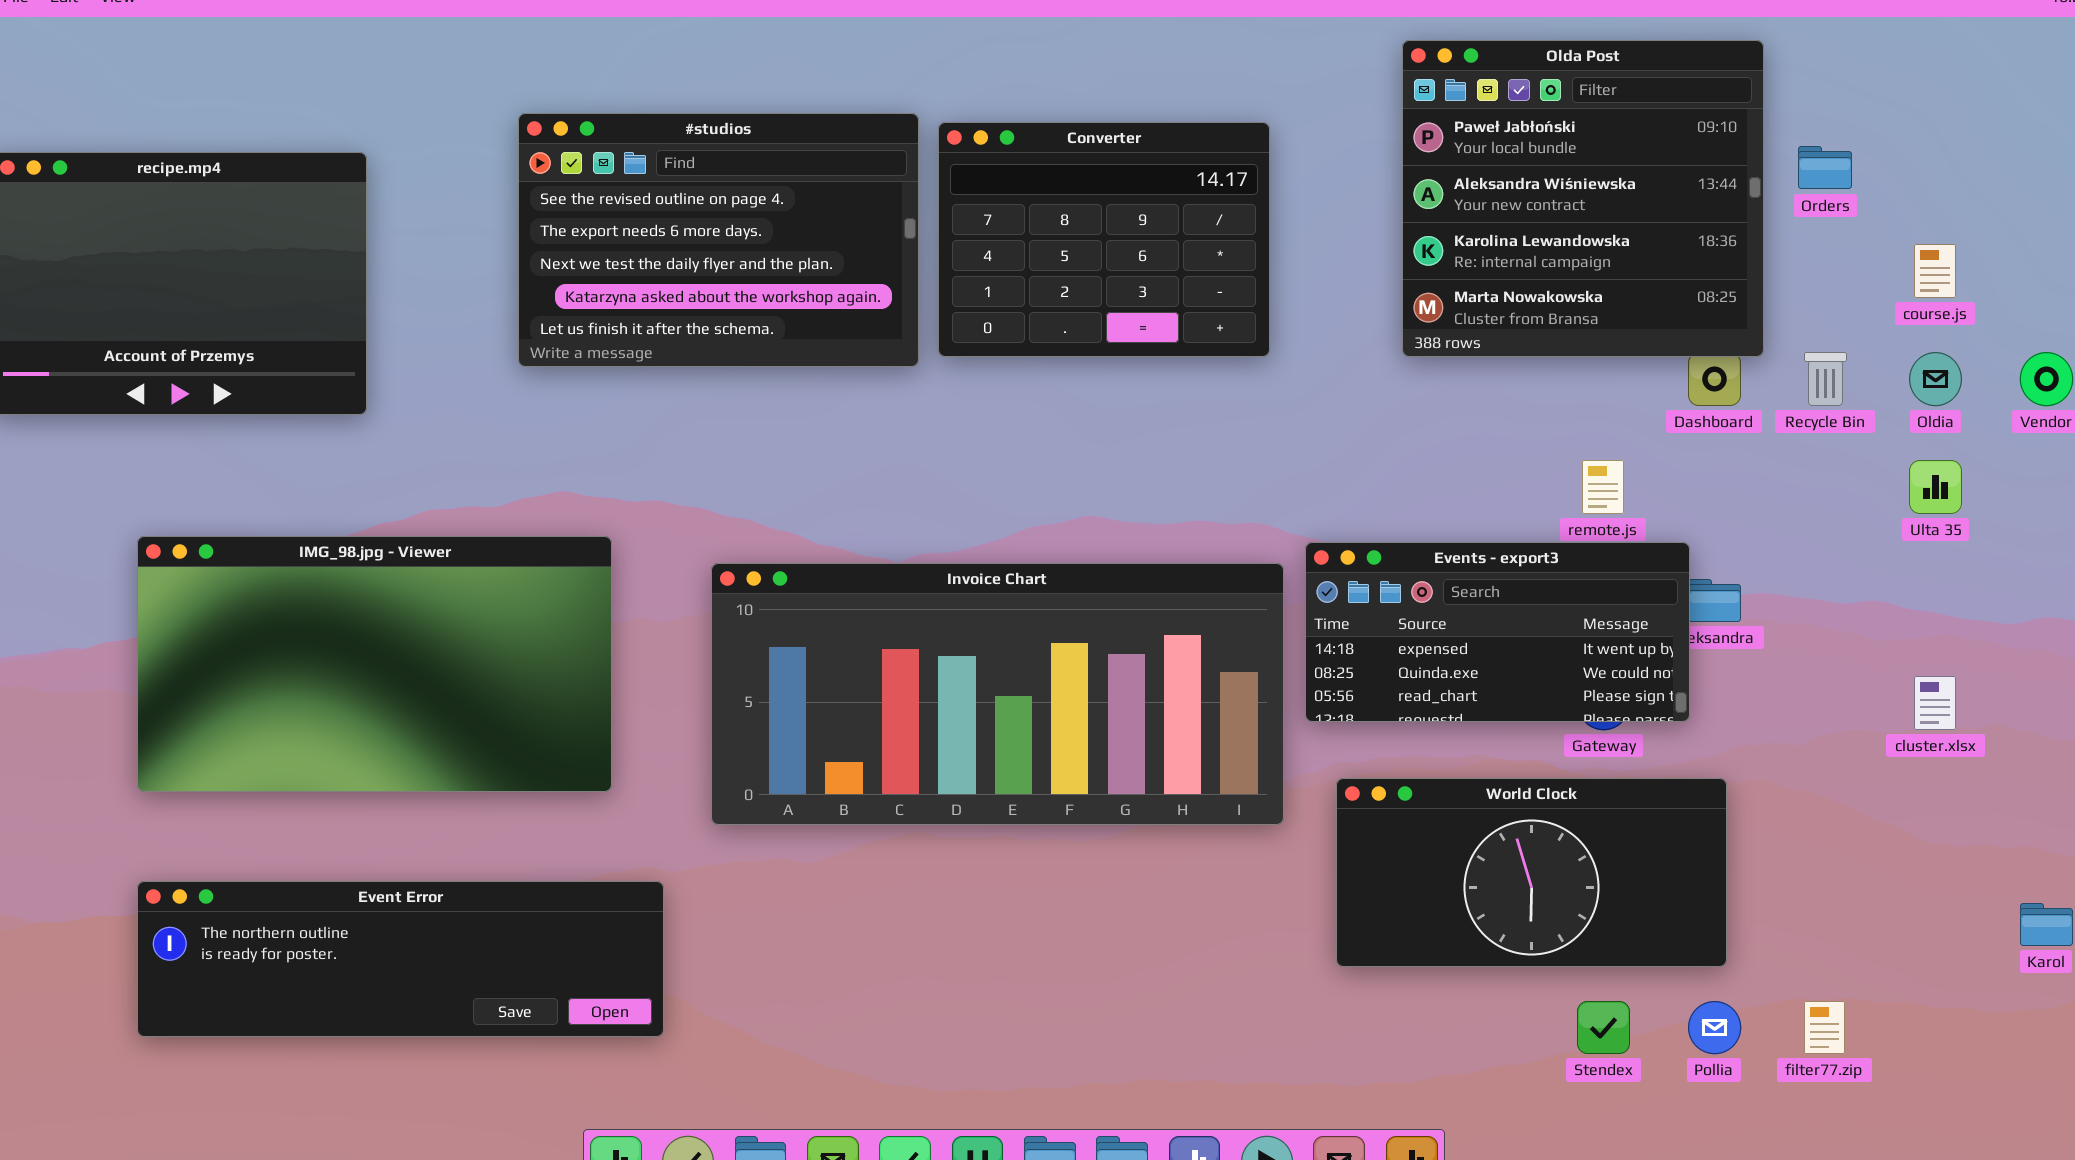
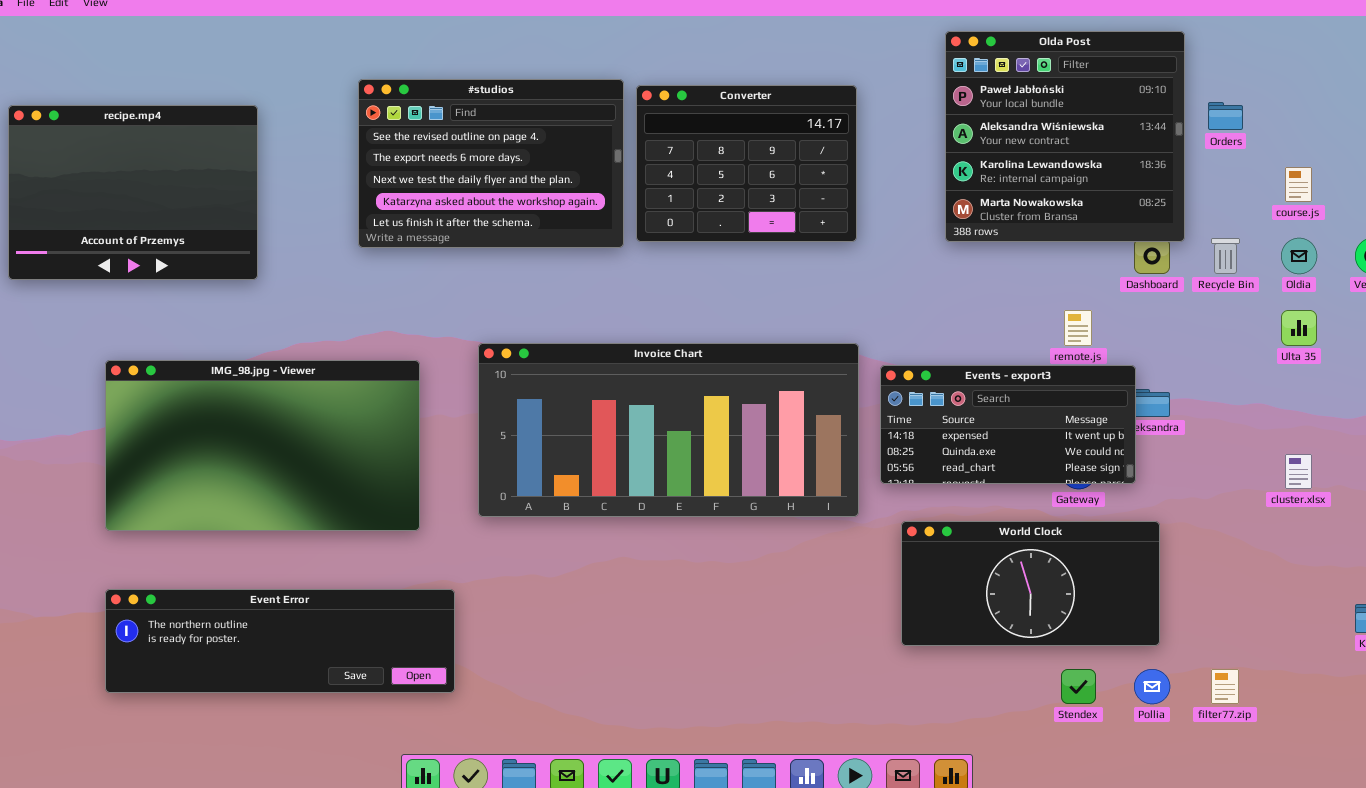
Invoice Chart: [711,563,1284,825] -> [478,343,859,517], moved

